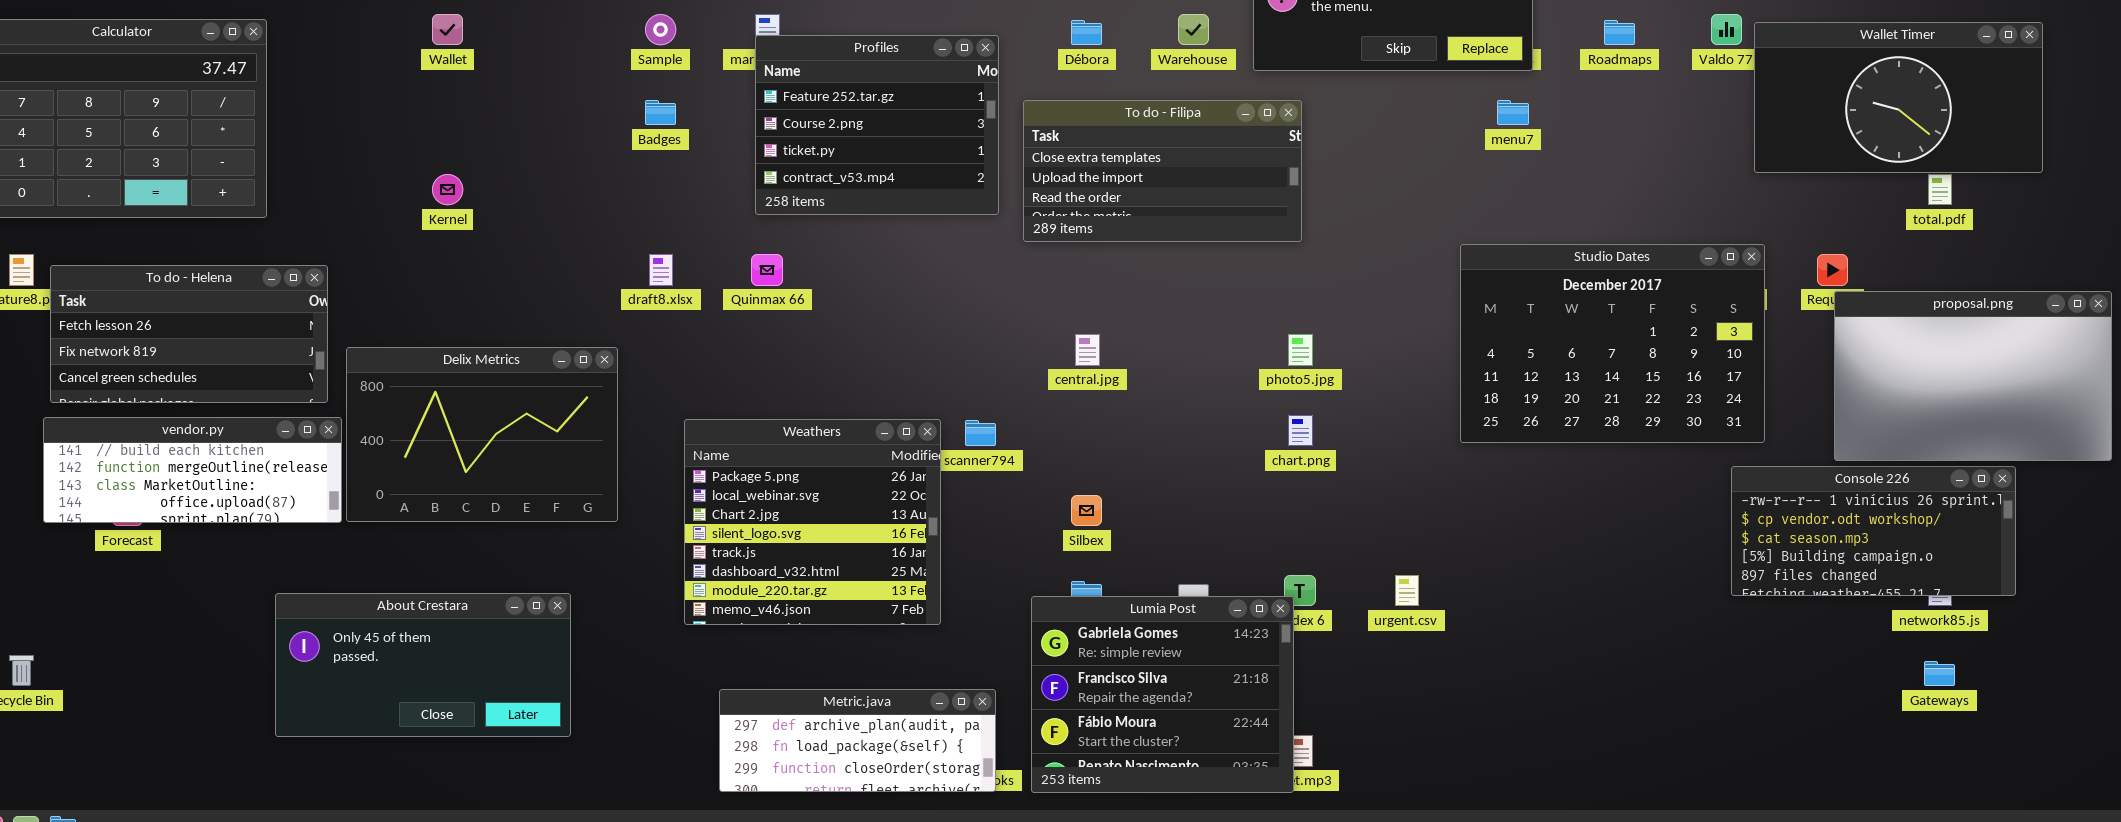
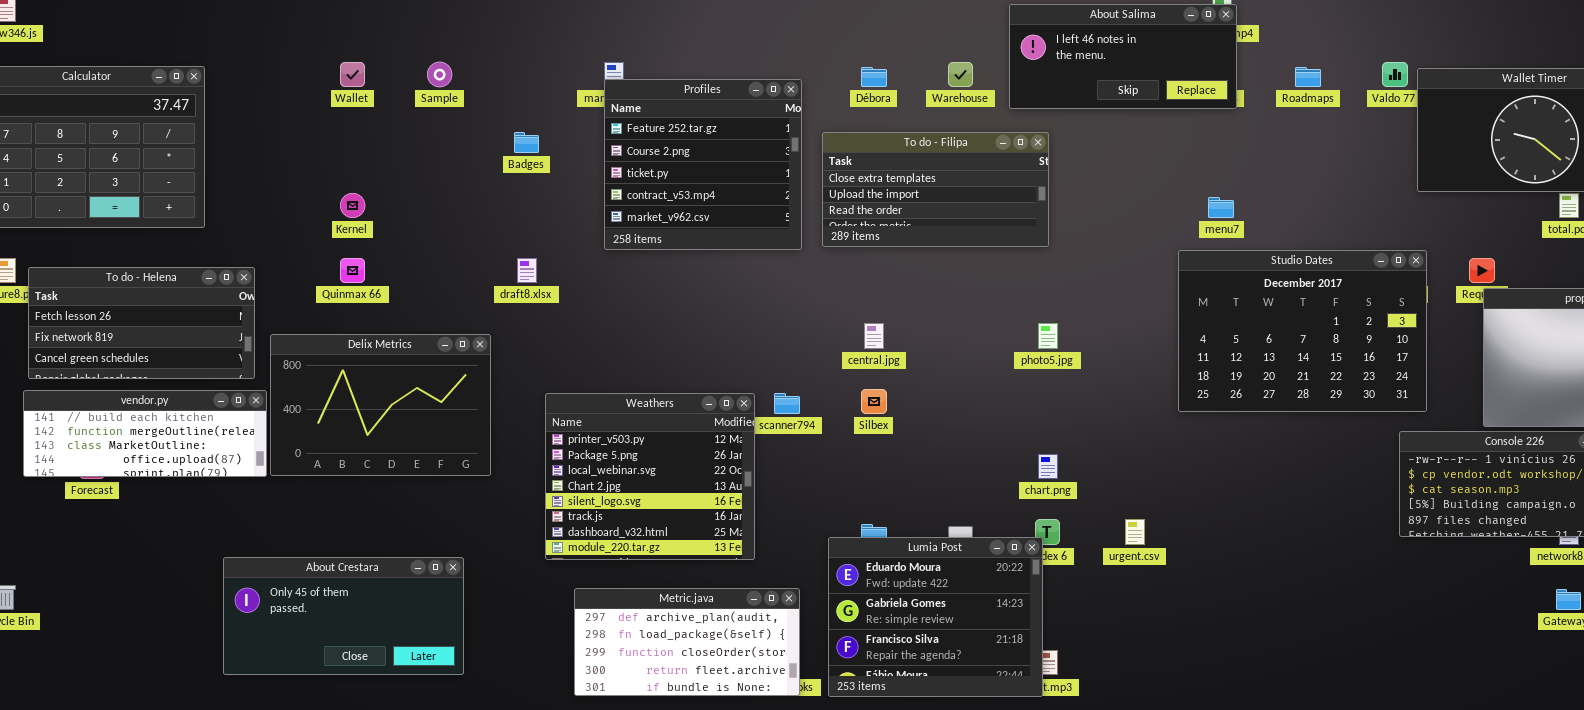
Sample: [645,14,676,45] -> [427,62,452,87], moved
Profiles: [755,35,999,215] -> [604,79,802,250], resized
menu7: [1497,100,1529,125] -> [1208,197,1234,218], moved
Quinmax 66: [751,254,783,286] -> [340,258,365,283], moved
chart.png: [1288,415,1313,446] -> [1038,454,1058,479], moved
Weathers: [684,419,941,625] -> [545,393,755,560], scrolled up 1 row
Silbex: [1071,495,1102,526] -> [861,389,887,414], moved
About Crestara: [275,593,571,737] -> [223,557,464,675], moved
Lumia Post: [1031,596,1294,793] -> [828,537,1043,697], scrolled up 1 row
Metric.java: [719,689,996,792] -> [574,588,800,696], resized

